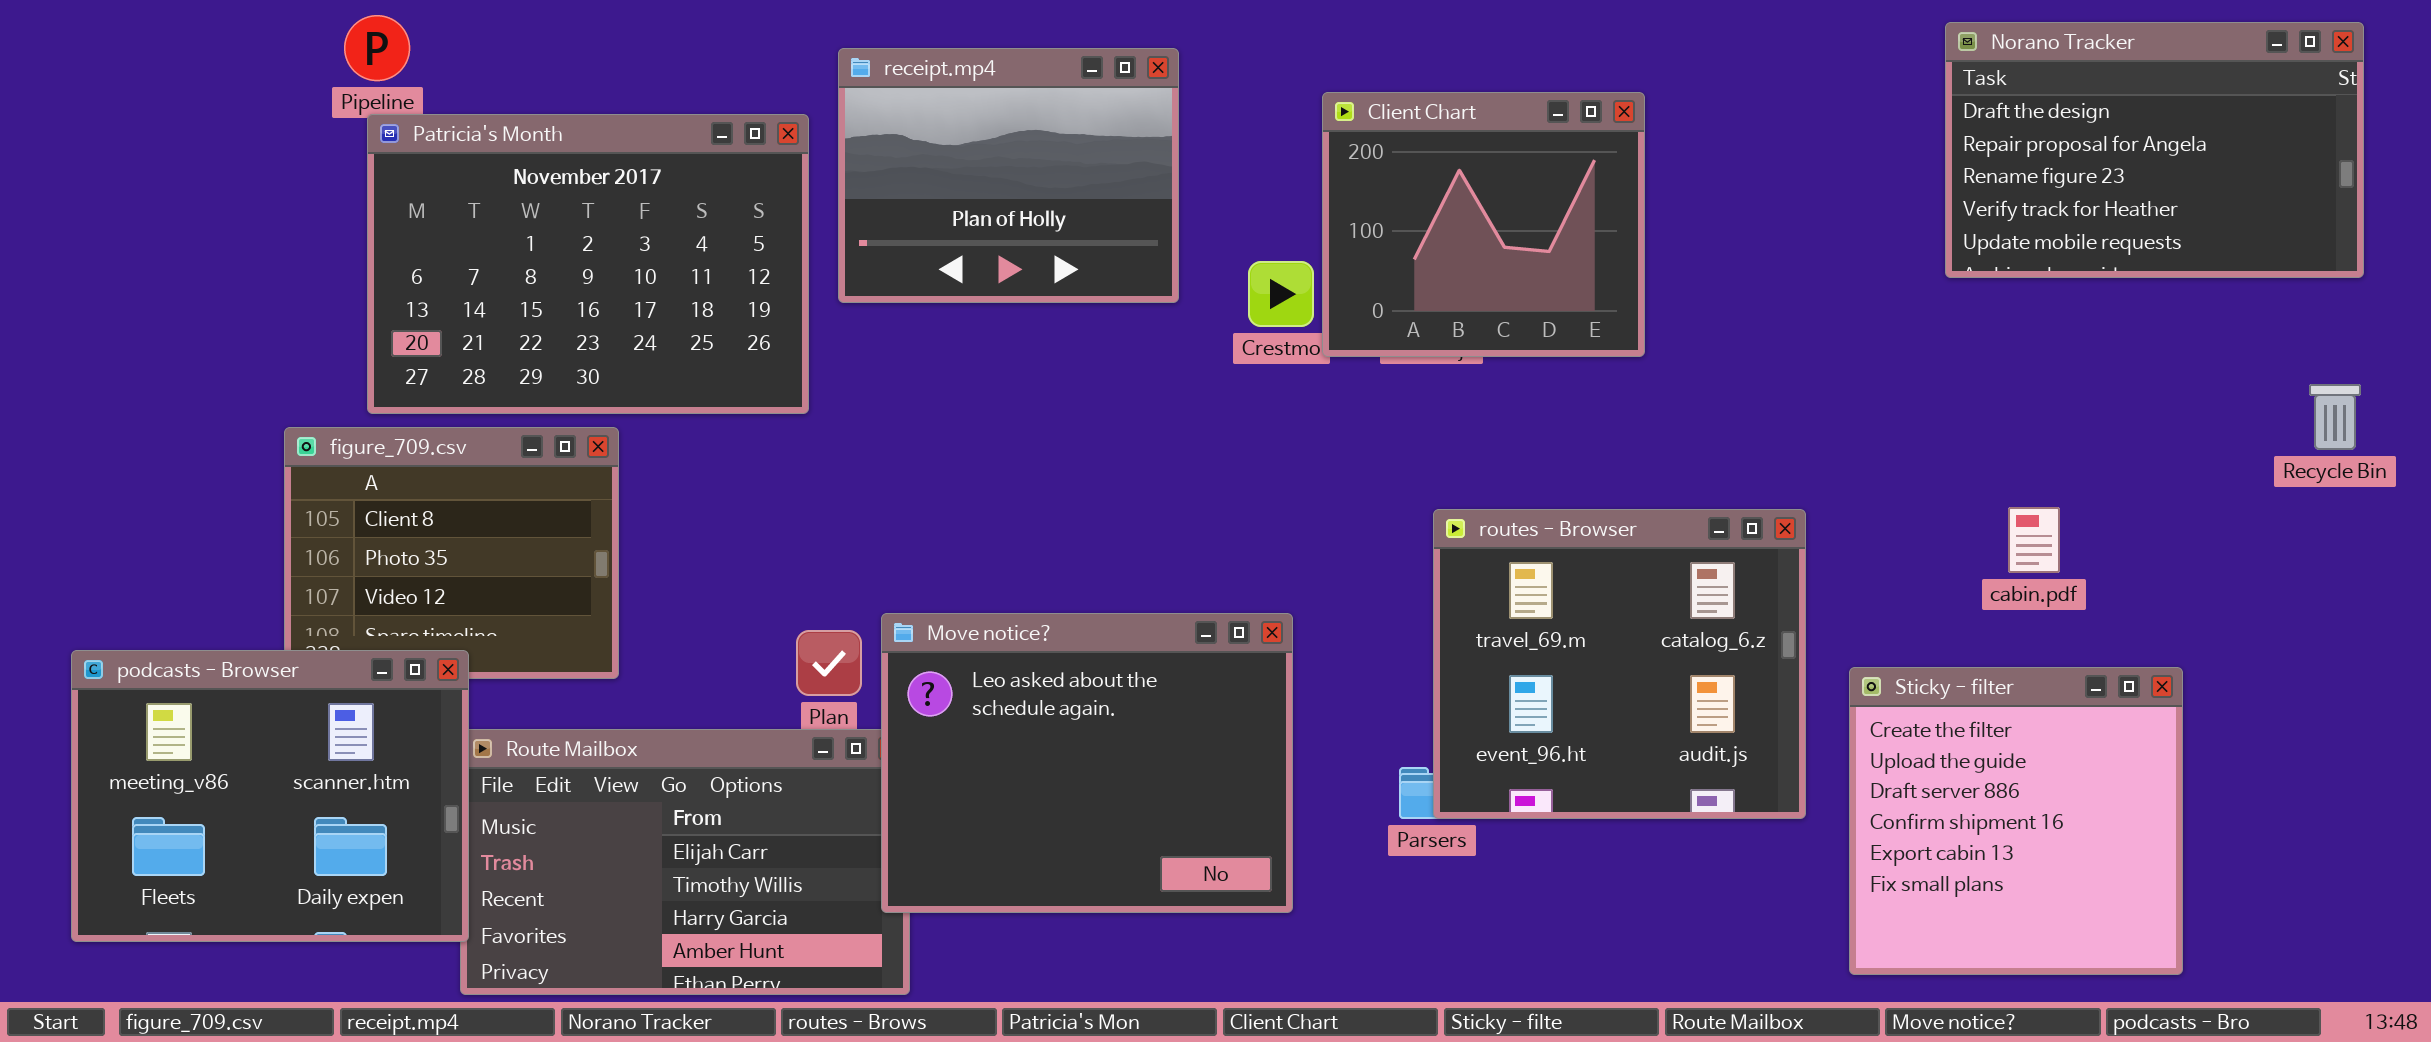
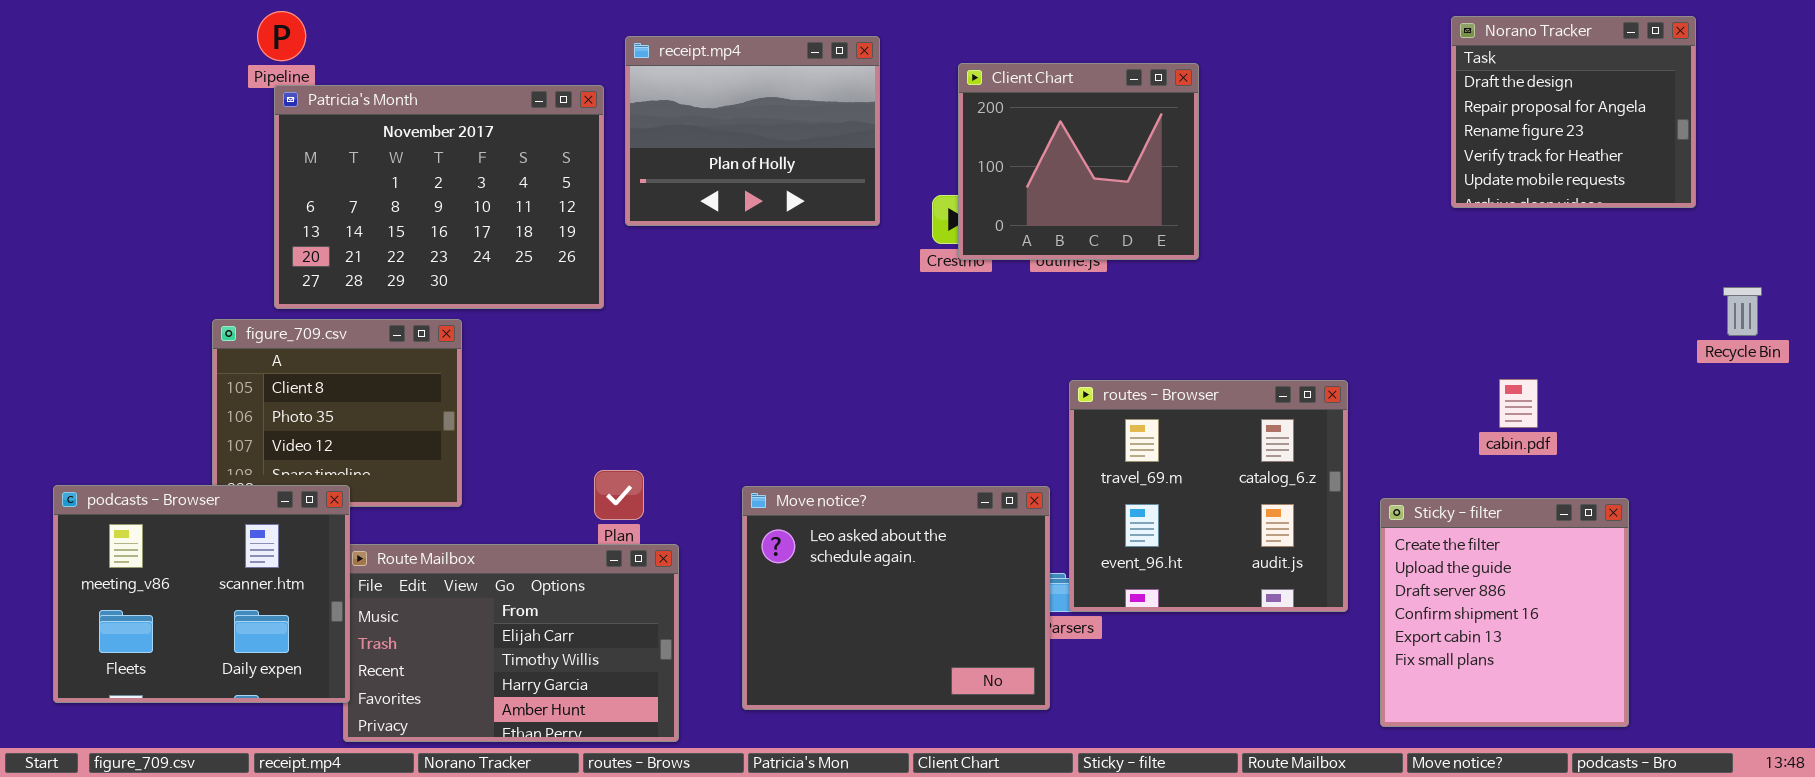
Norano Tracker: [1945,22,2364,278] -> [1451,16,1696,208], resized
Client Chart: [1322,92,1645,357] -> [958,63,1199,260], moved
Move notice?: [881,613,1293,913] -> [742,486,1050,710], moved

